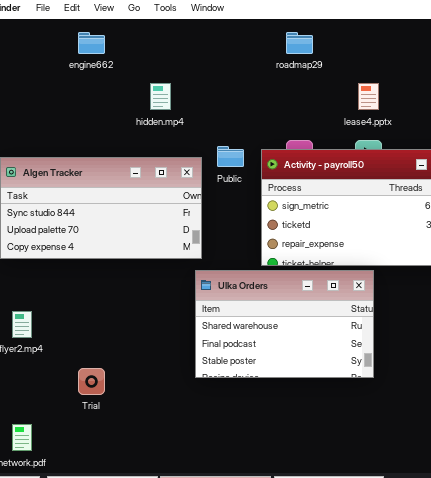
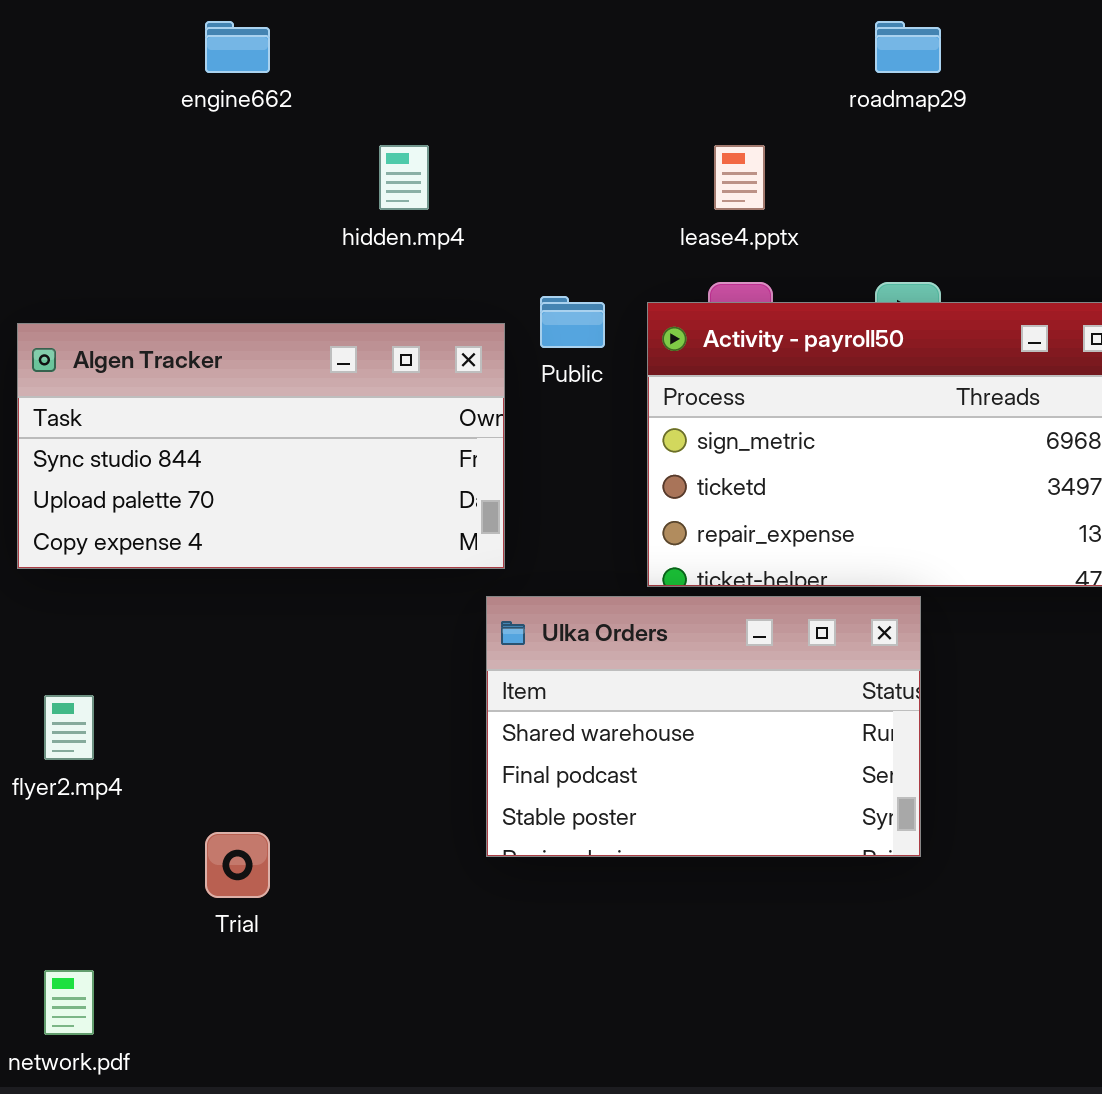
roadmap29: [286,32,313,54] -> [875,21,941,73], moved
lease4.pptx: [358,83,379,110] -> [714,145,765,210], moved

